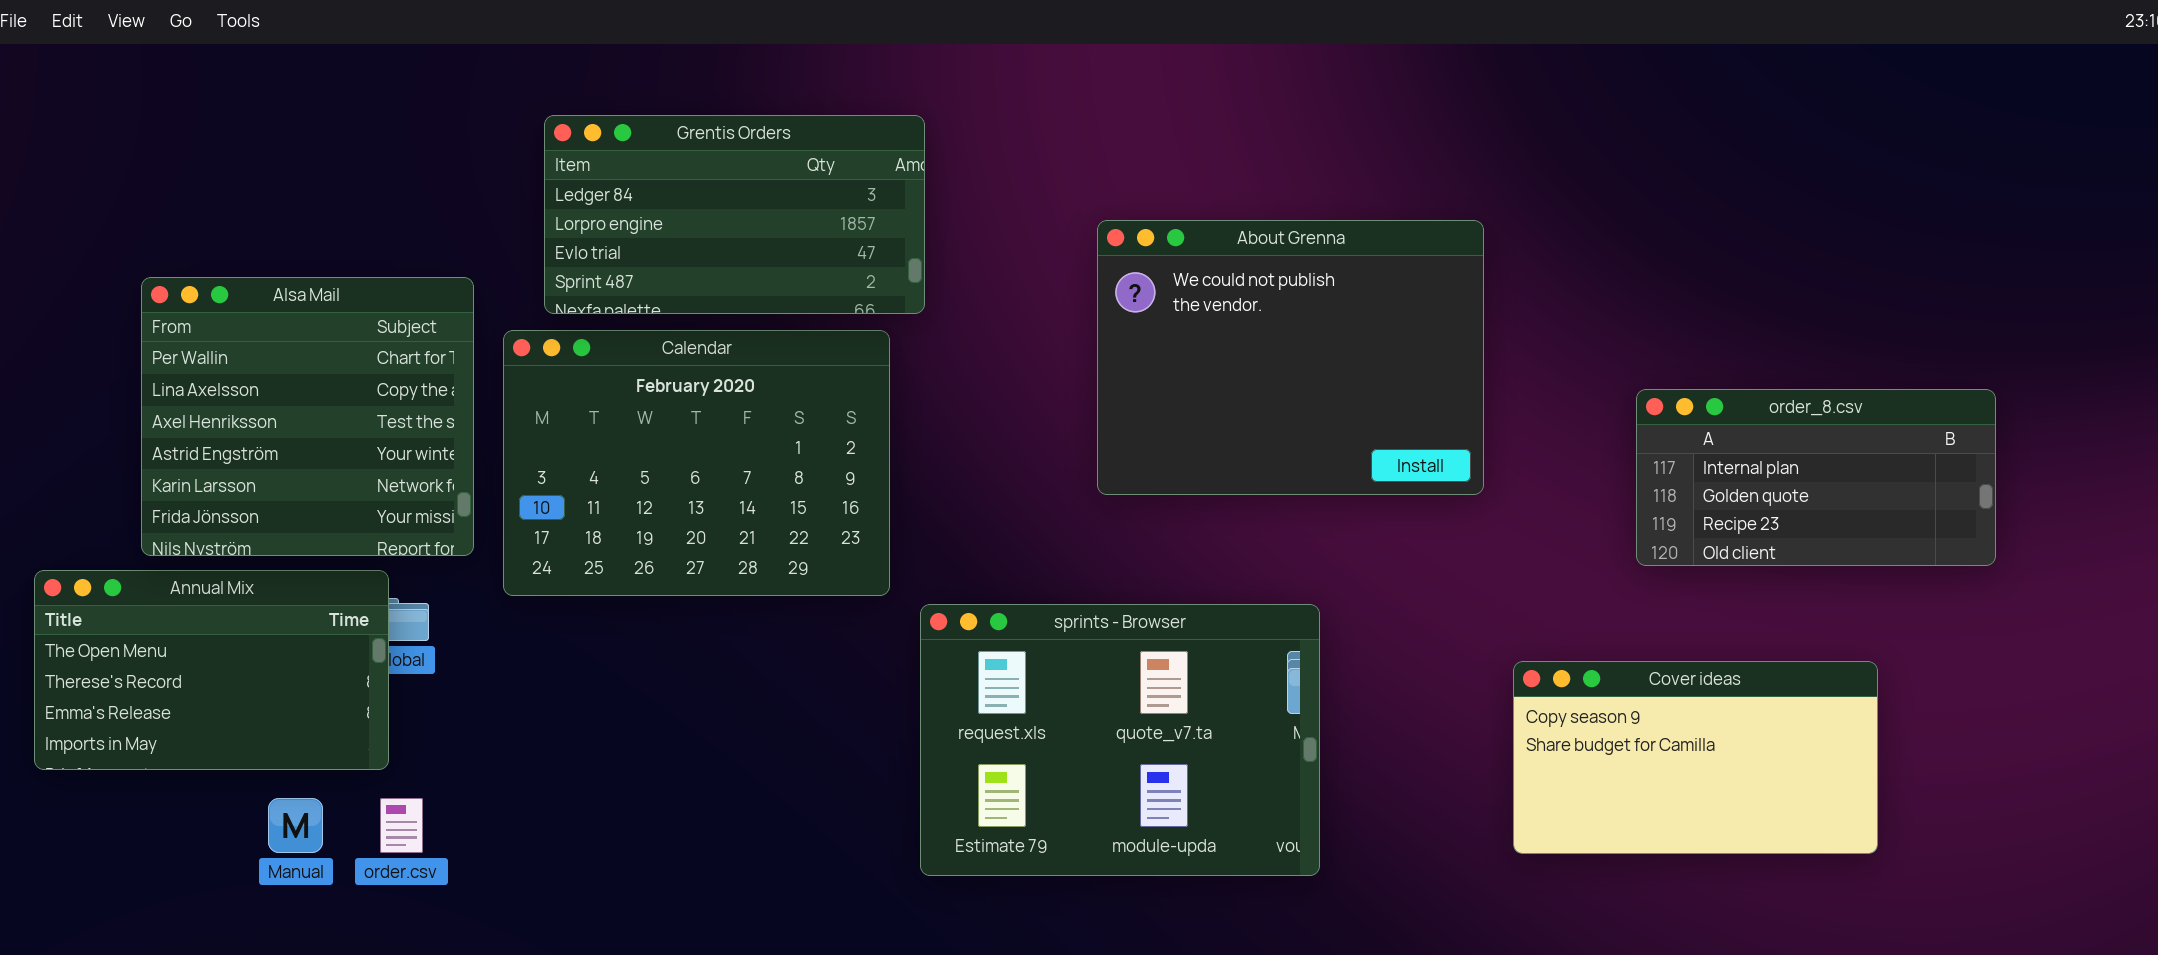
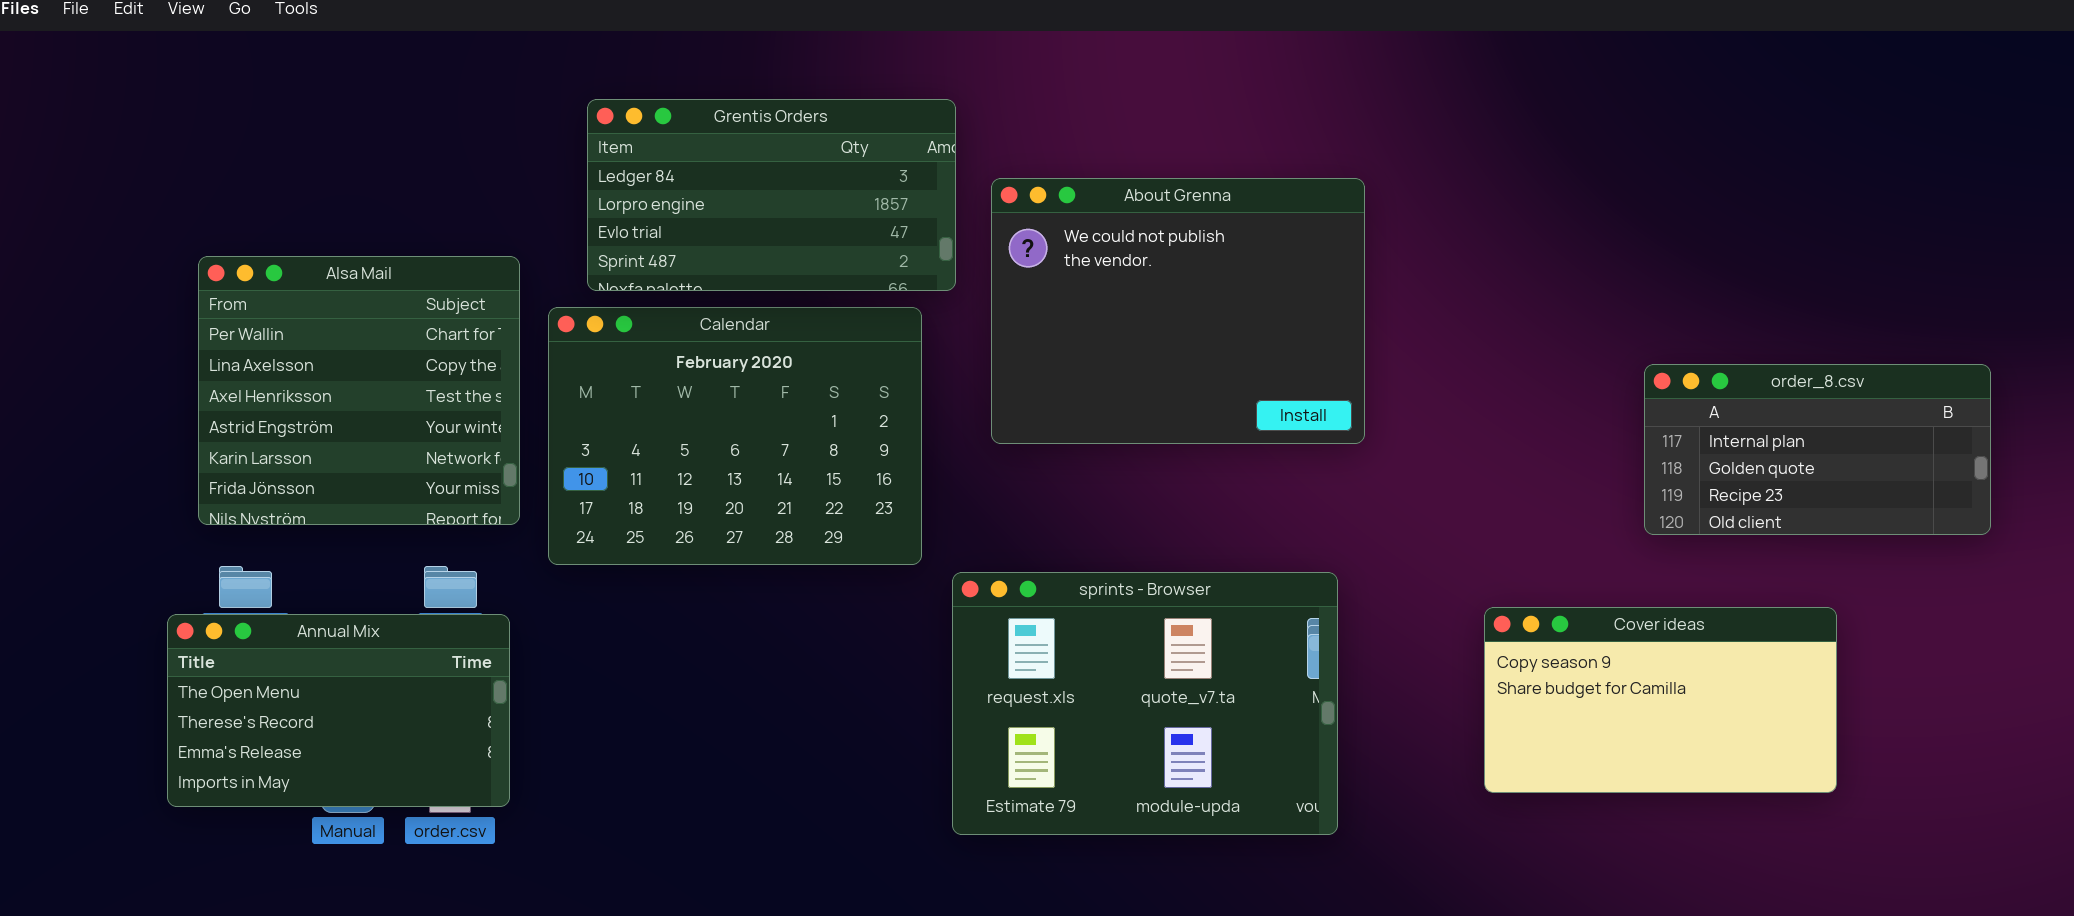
About Grenna: [1097,220,1484,495] -> [991,178,1365,444], moved
Annual Mix: [34,570,389,770] -> [167,614,510,807], moved
Cover ideas: [1513,661,1878,854] -> [1484,607,1837,793], moved

